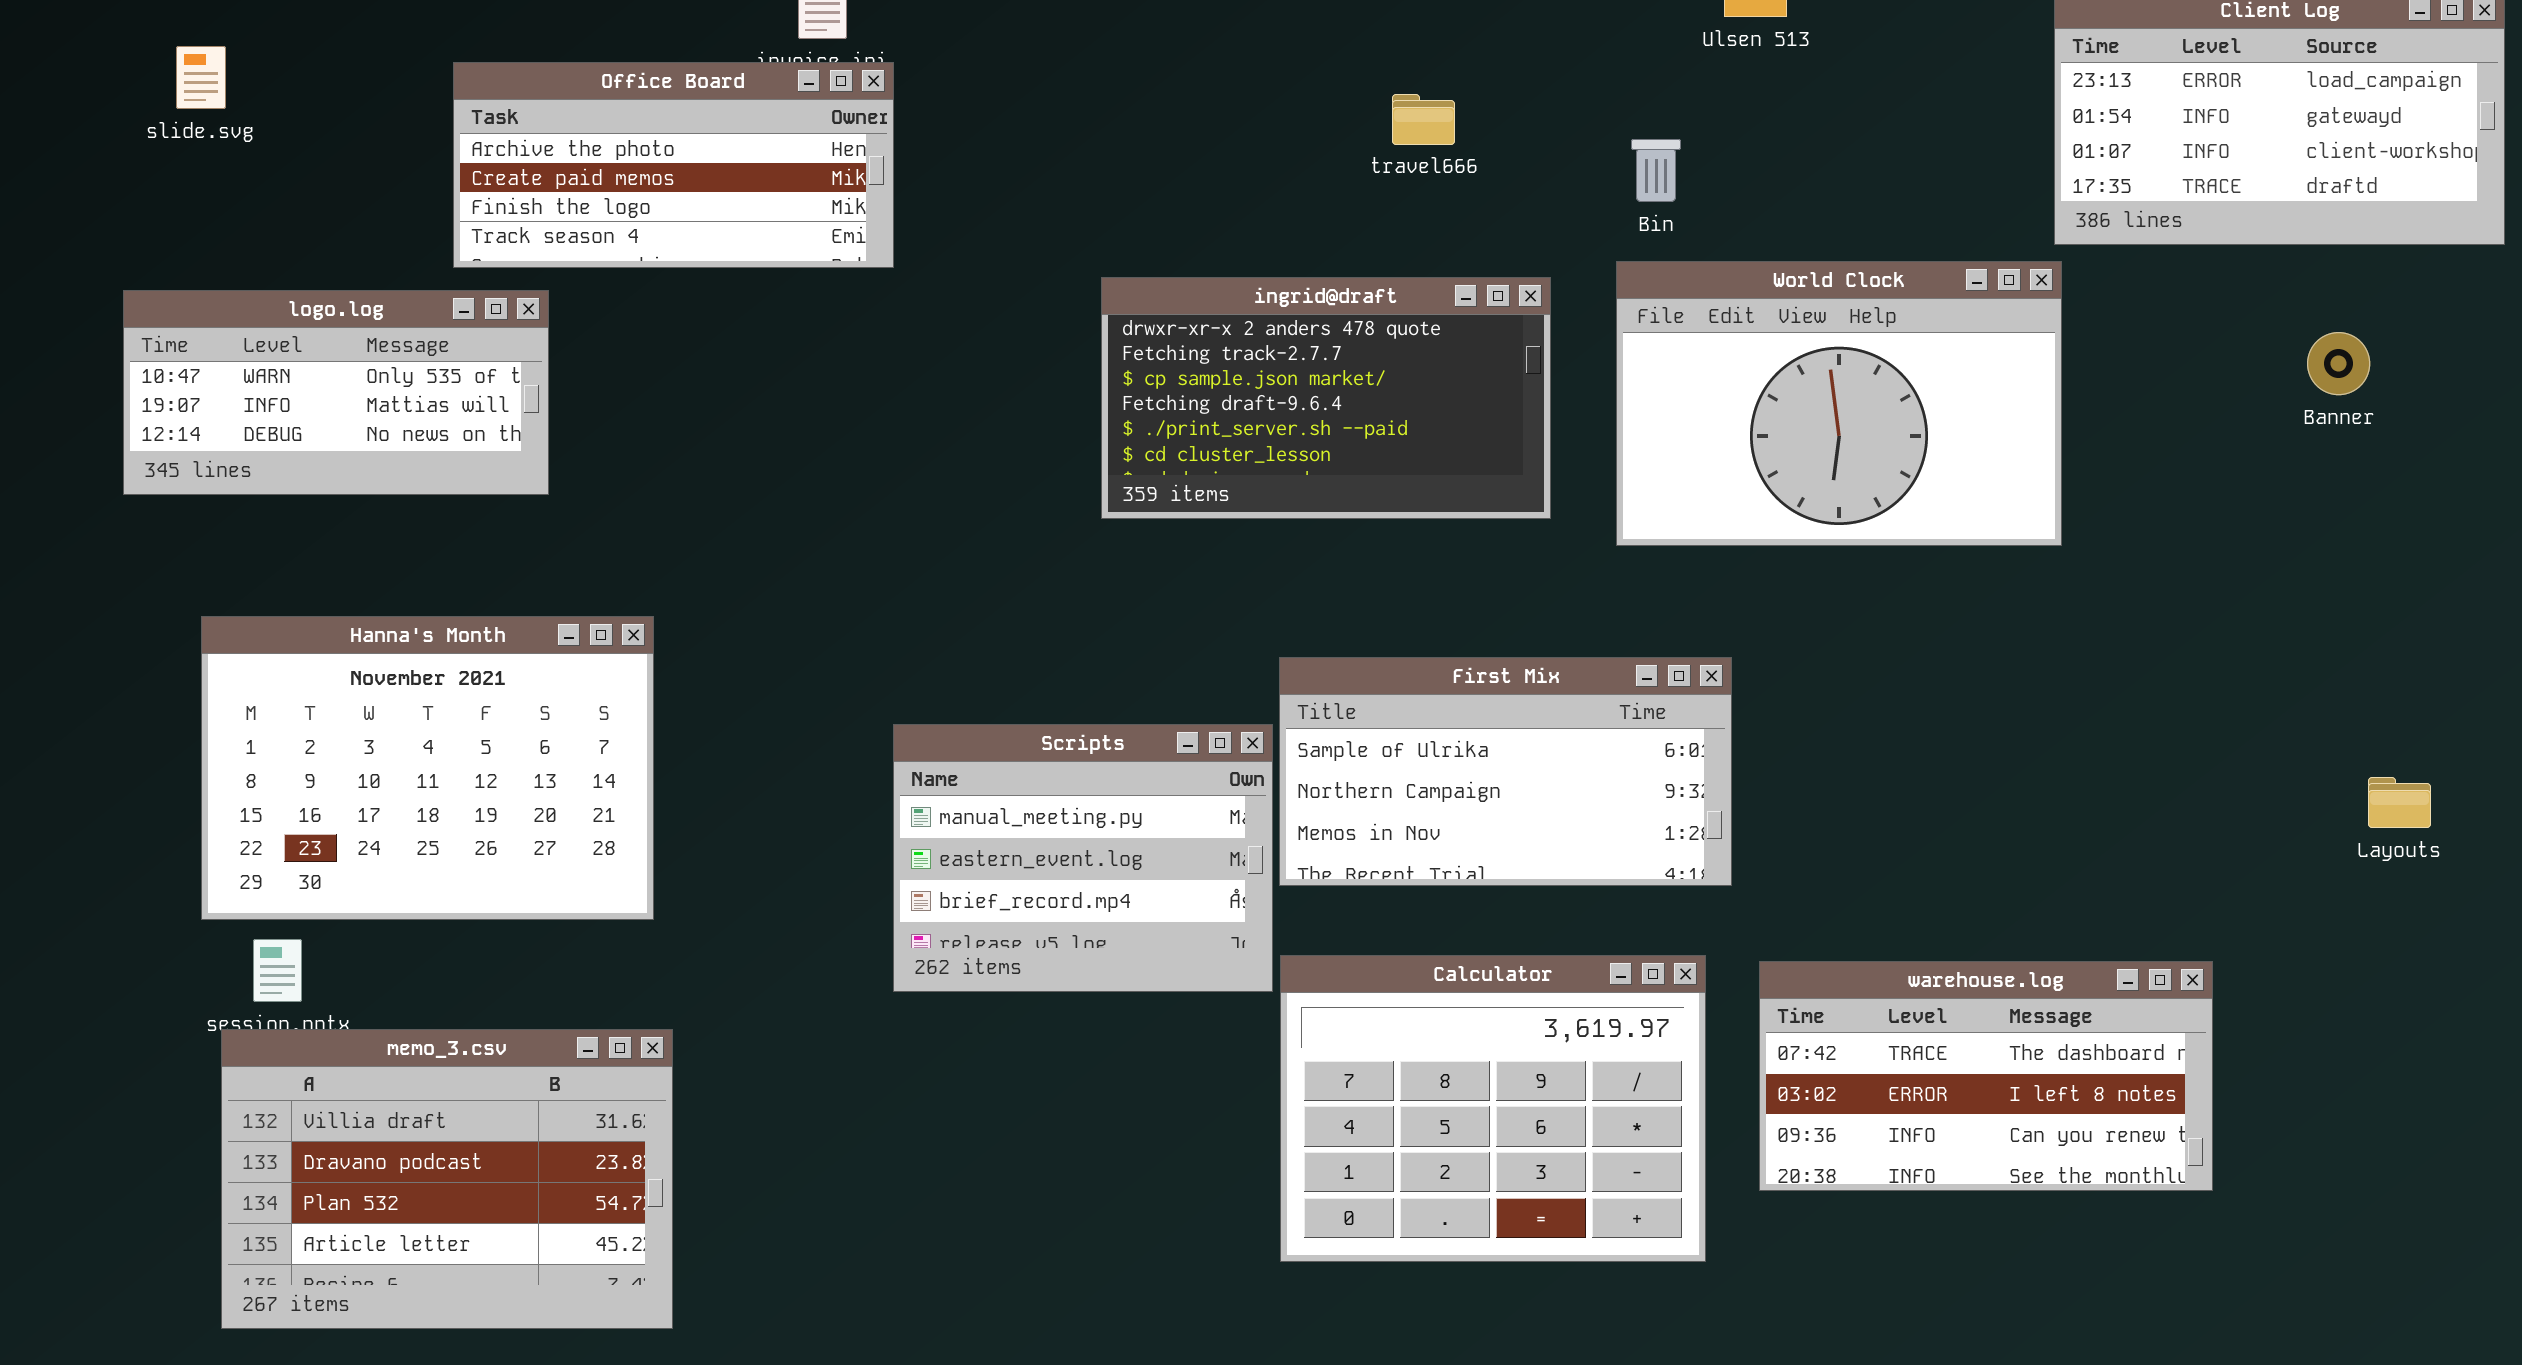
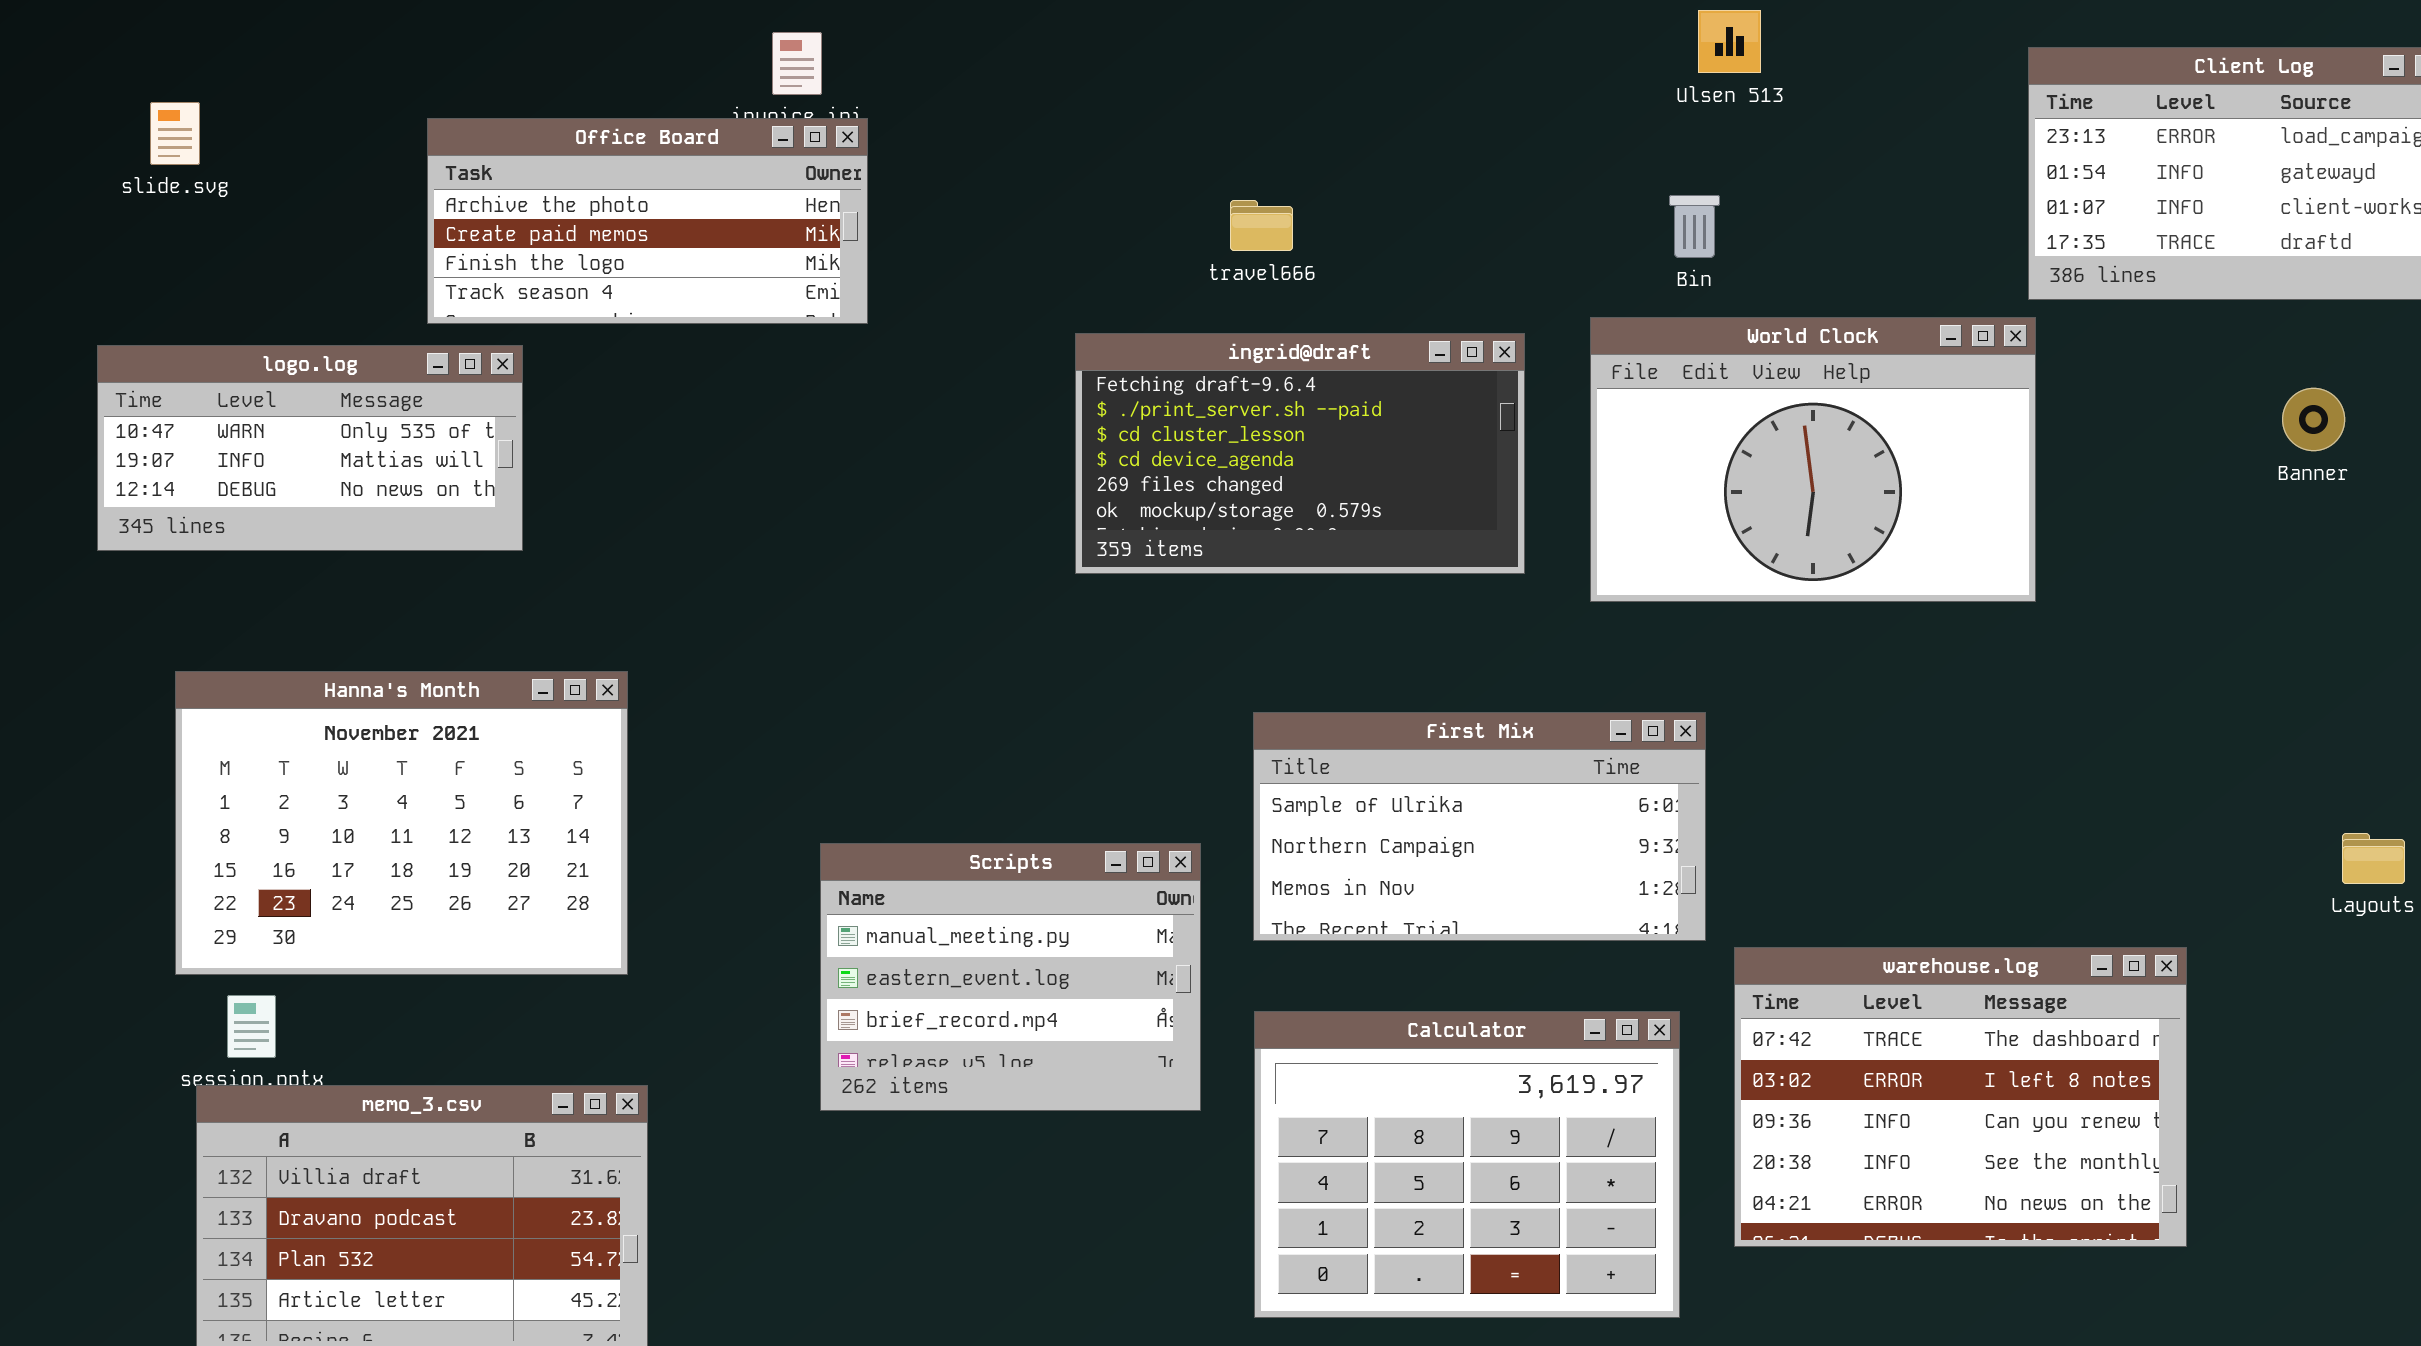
travel666: [1392,94,1455,145] -> [1230,200,1293,251], moved
Bin: [1631,139,1681,202] -> [1669,195,1720,258], moved
ingrid@draft: [1101,277,1551,519] -> [1075,333,1525,574], scrolled down 3 rows
Scripts: [893,724,1273,992] -> [820,843,1201,1111], moved
warehouse.log: [1759,961,2213,1191] -> [1734,947,2187,1247], resized

